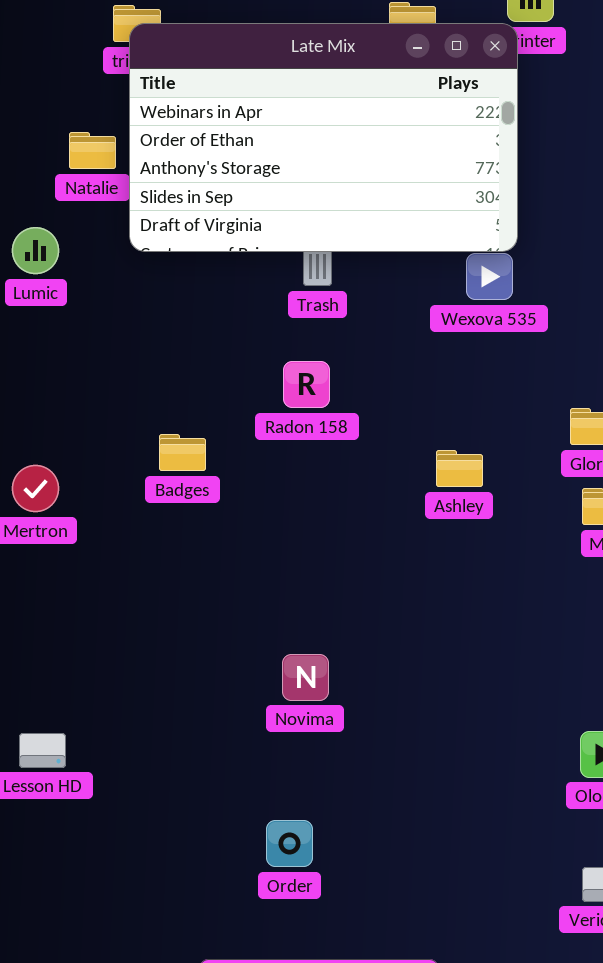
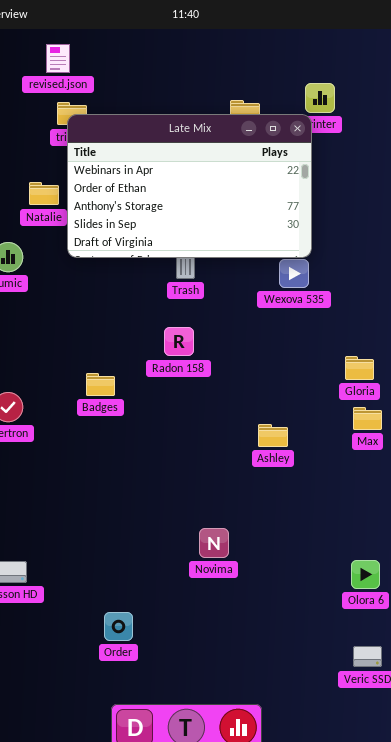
Ashley: [436,450,483,487] -> [258,424,288,447], moved
Novima: [282,654,329,701] -> [199,528,229,558], moved
Order: [266,820,313,867] -> [104,612,133,641], moved

